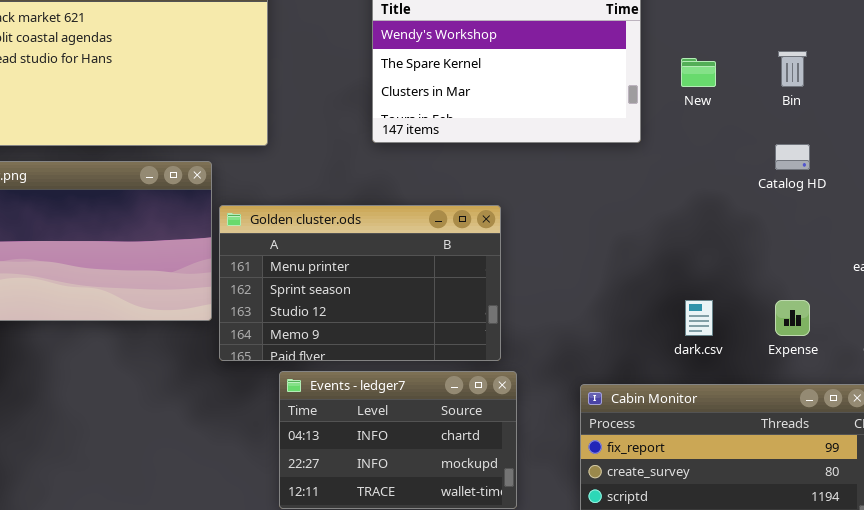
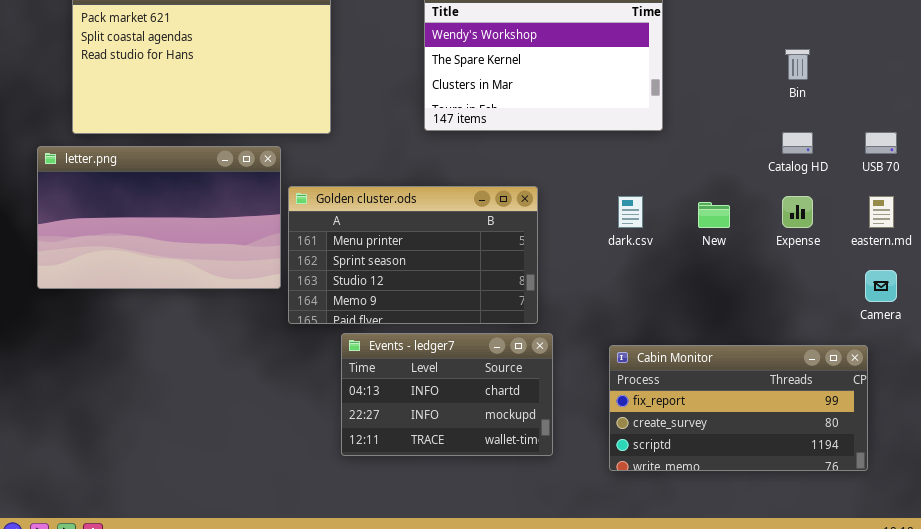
New: [681,58,716,87] -> [698,202,730,228], moved
dark.csv: [685,300,713,336] -> [618,196,643,228], moved
Expense: [775,300,810,336] -> [782,196,813,228], moved

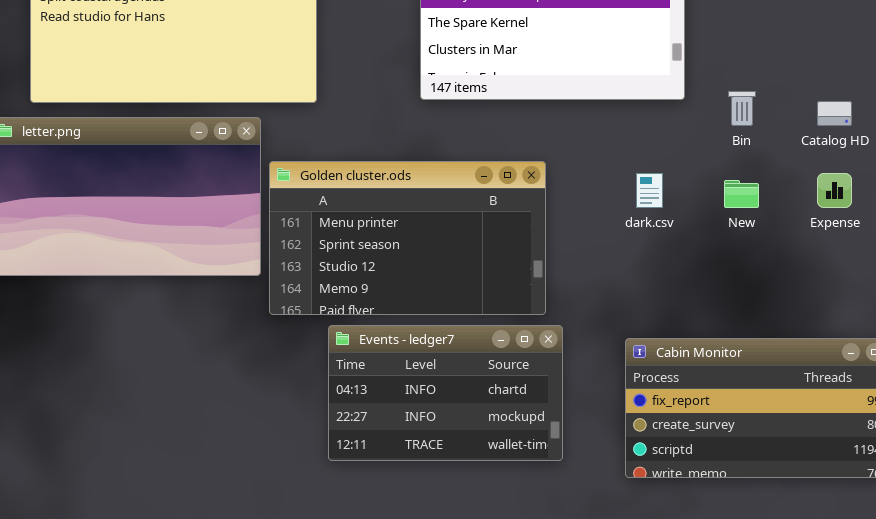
Bin: [785,49,810,80] -> [728,91,756,126], moved

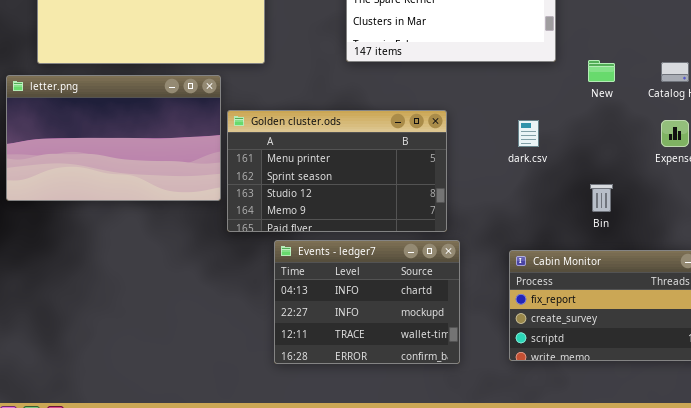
Bin: [728,91,756,126] -> [590,184,613,212], moved
New: [724,180,759,208] -> [588,60,615,82], moved
Events - ledger7: [328,325,563,461] -> [274,240,460,364], resized

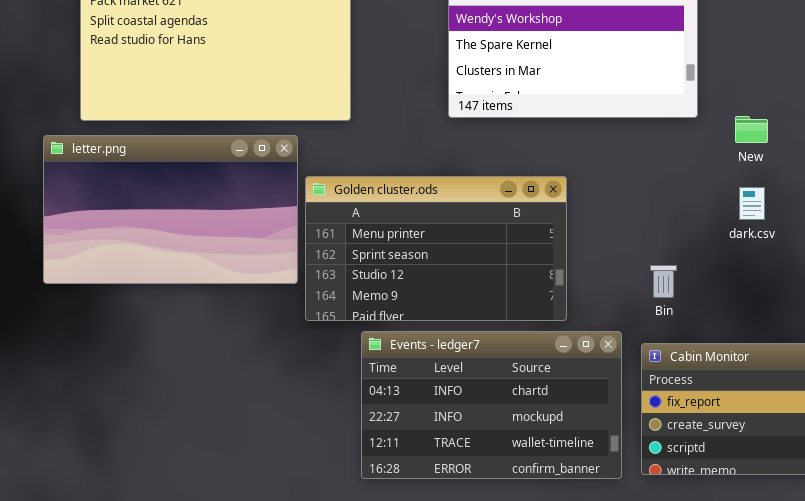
dark.csv: [518,120,539,147] -> [739,187,765,220], moved
Bin: [590,184,613,212] -> [650,265,677,298], moved
Events - ledger7: [274,240,460,364] -> [361,331,622,479], resized

